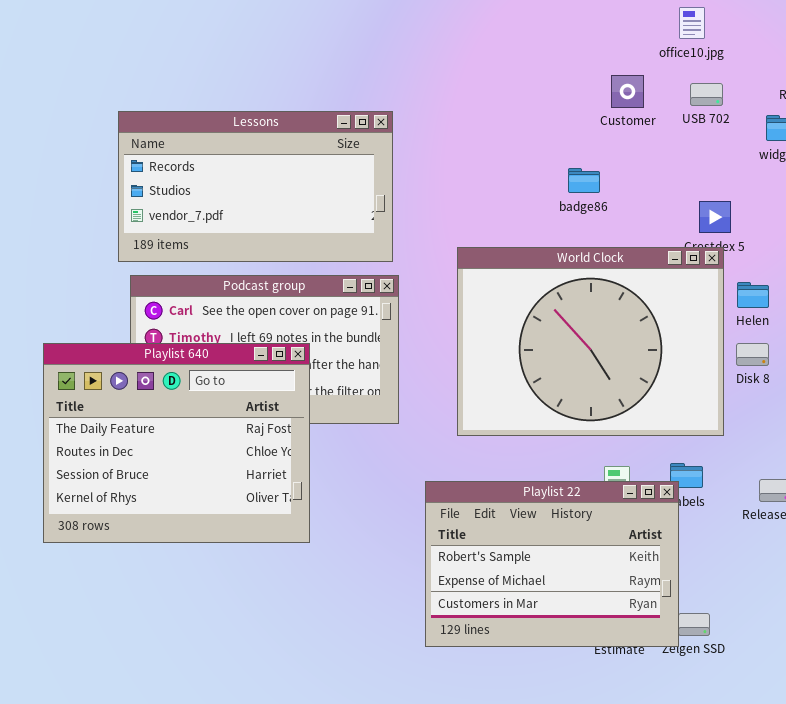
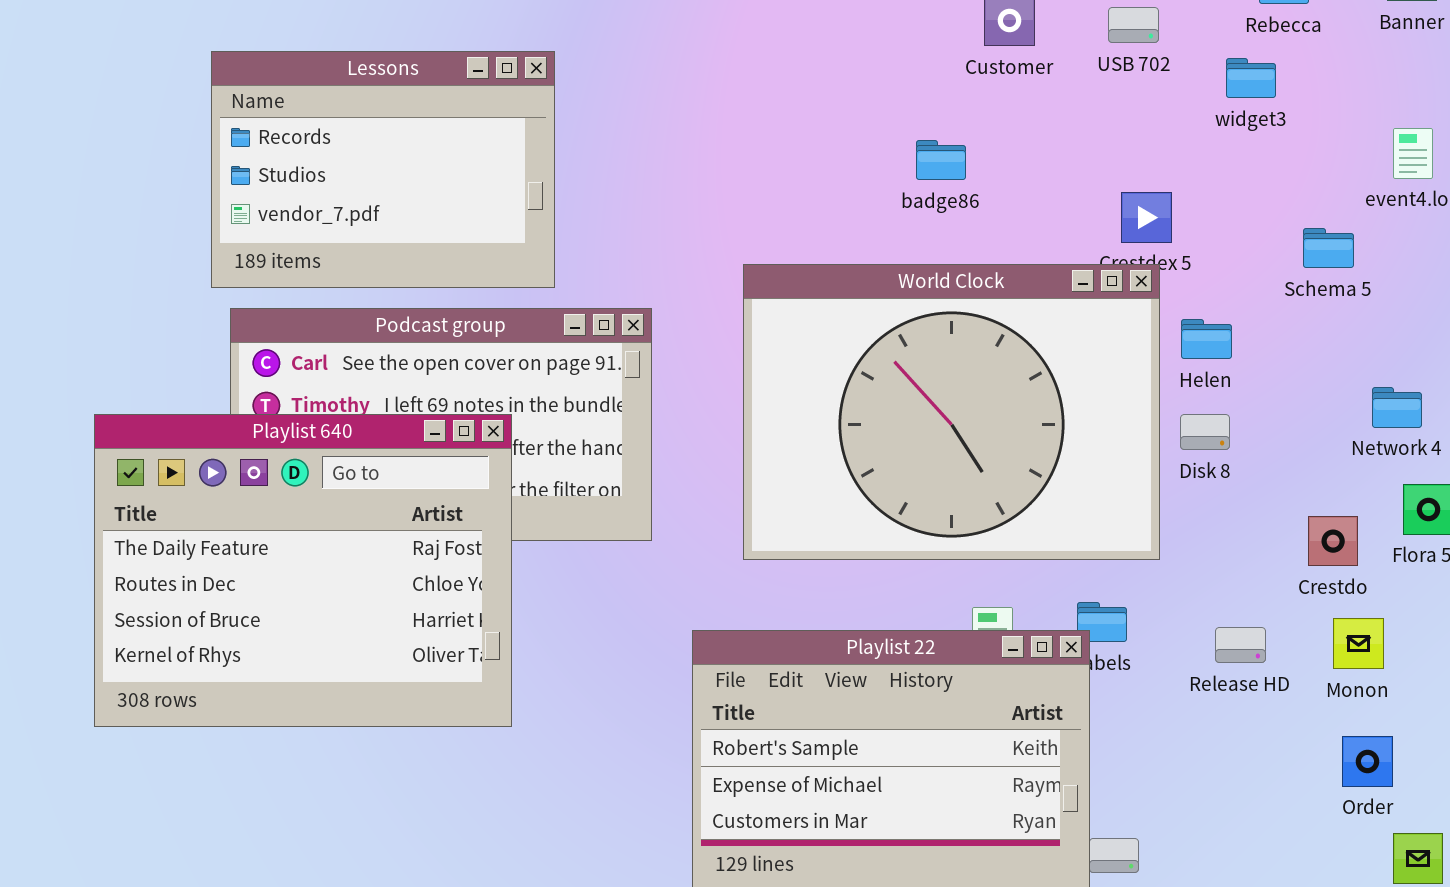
Lessons: [118,111,393,262] -> [211,51,555,288], resized

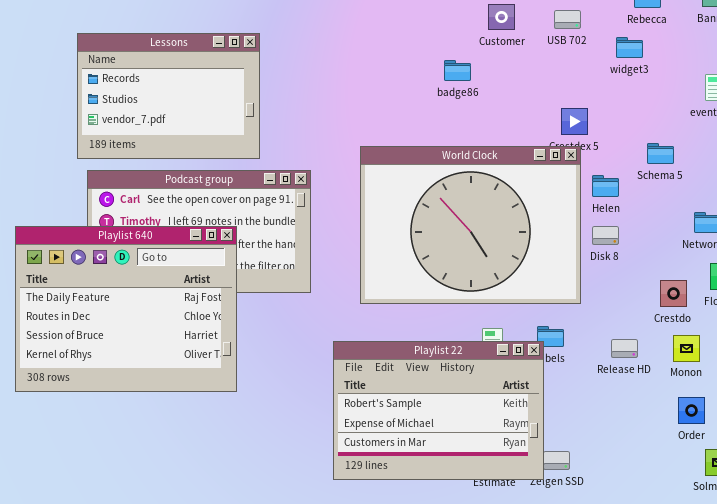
badge86: [916,140,966,180] -> [444,60,471,81], moved
Schema 5: [1303,228,1354,268] -> [647,143,674,164], moved

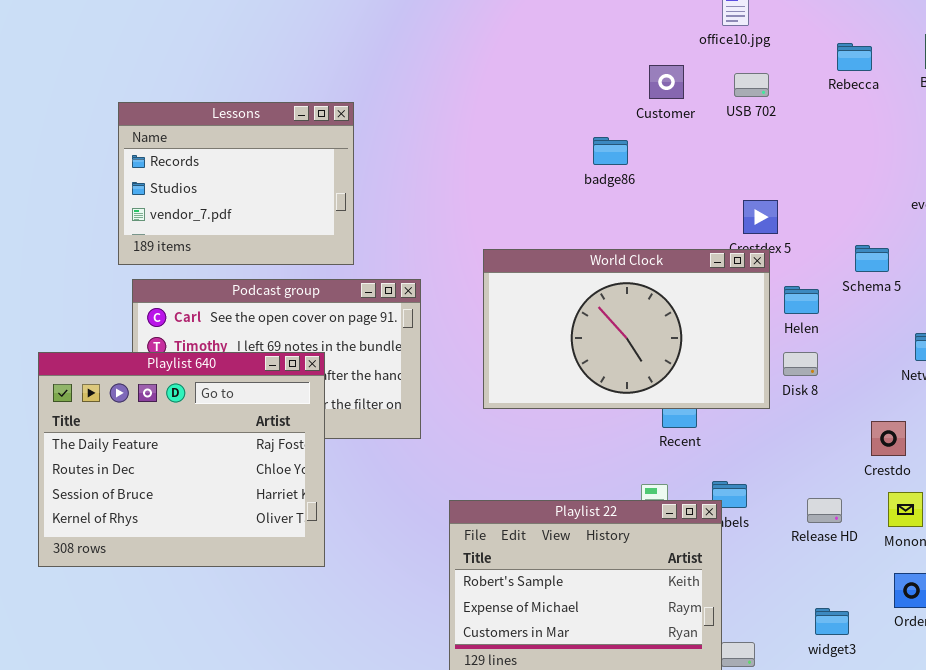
widget3: [616,37,643,58] -> [815,608,849,635], moved
World Clock: [360,146,581,304] -> [483,249,770,409], resized

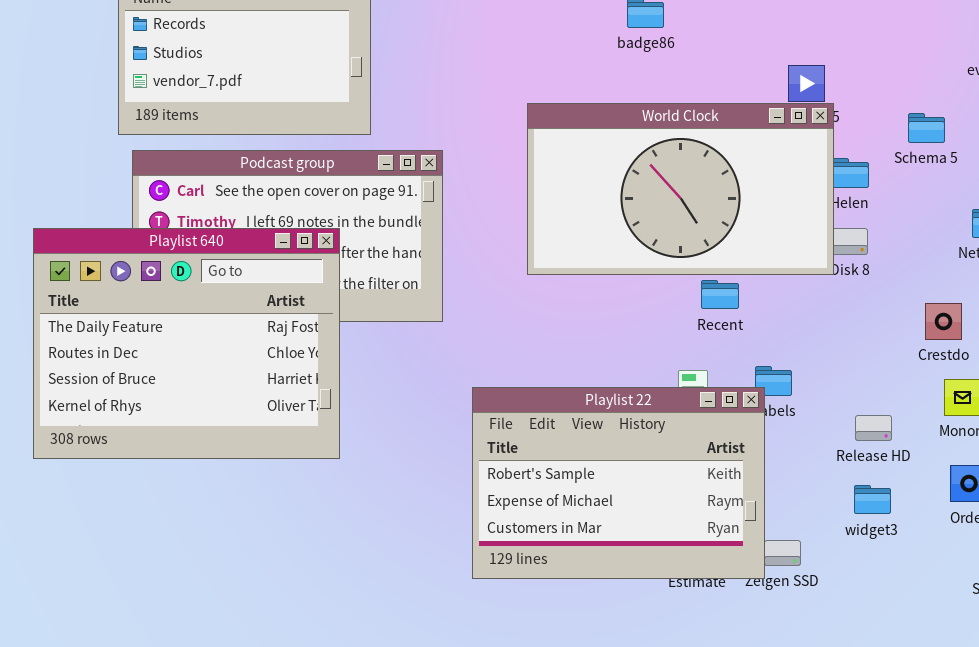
World Clock: [483,249,770,409] -> [527,103,834,275], moved
Release HD: [807,498,842,523] -> [855,415,892,441], moved
widget3: [815,608,849,635] -> [854,485,891,514], moved

